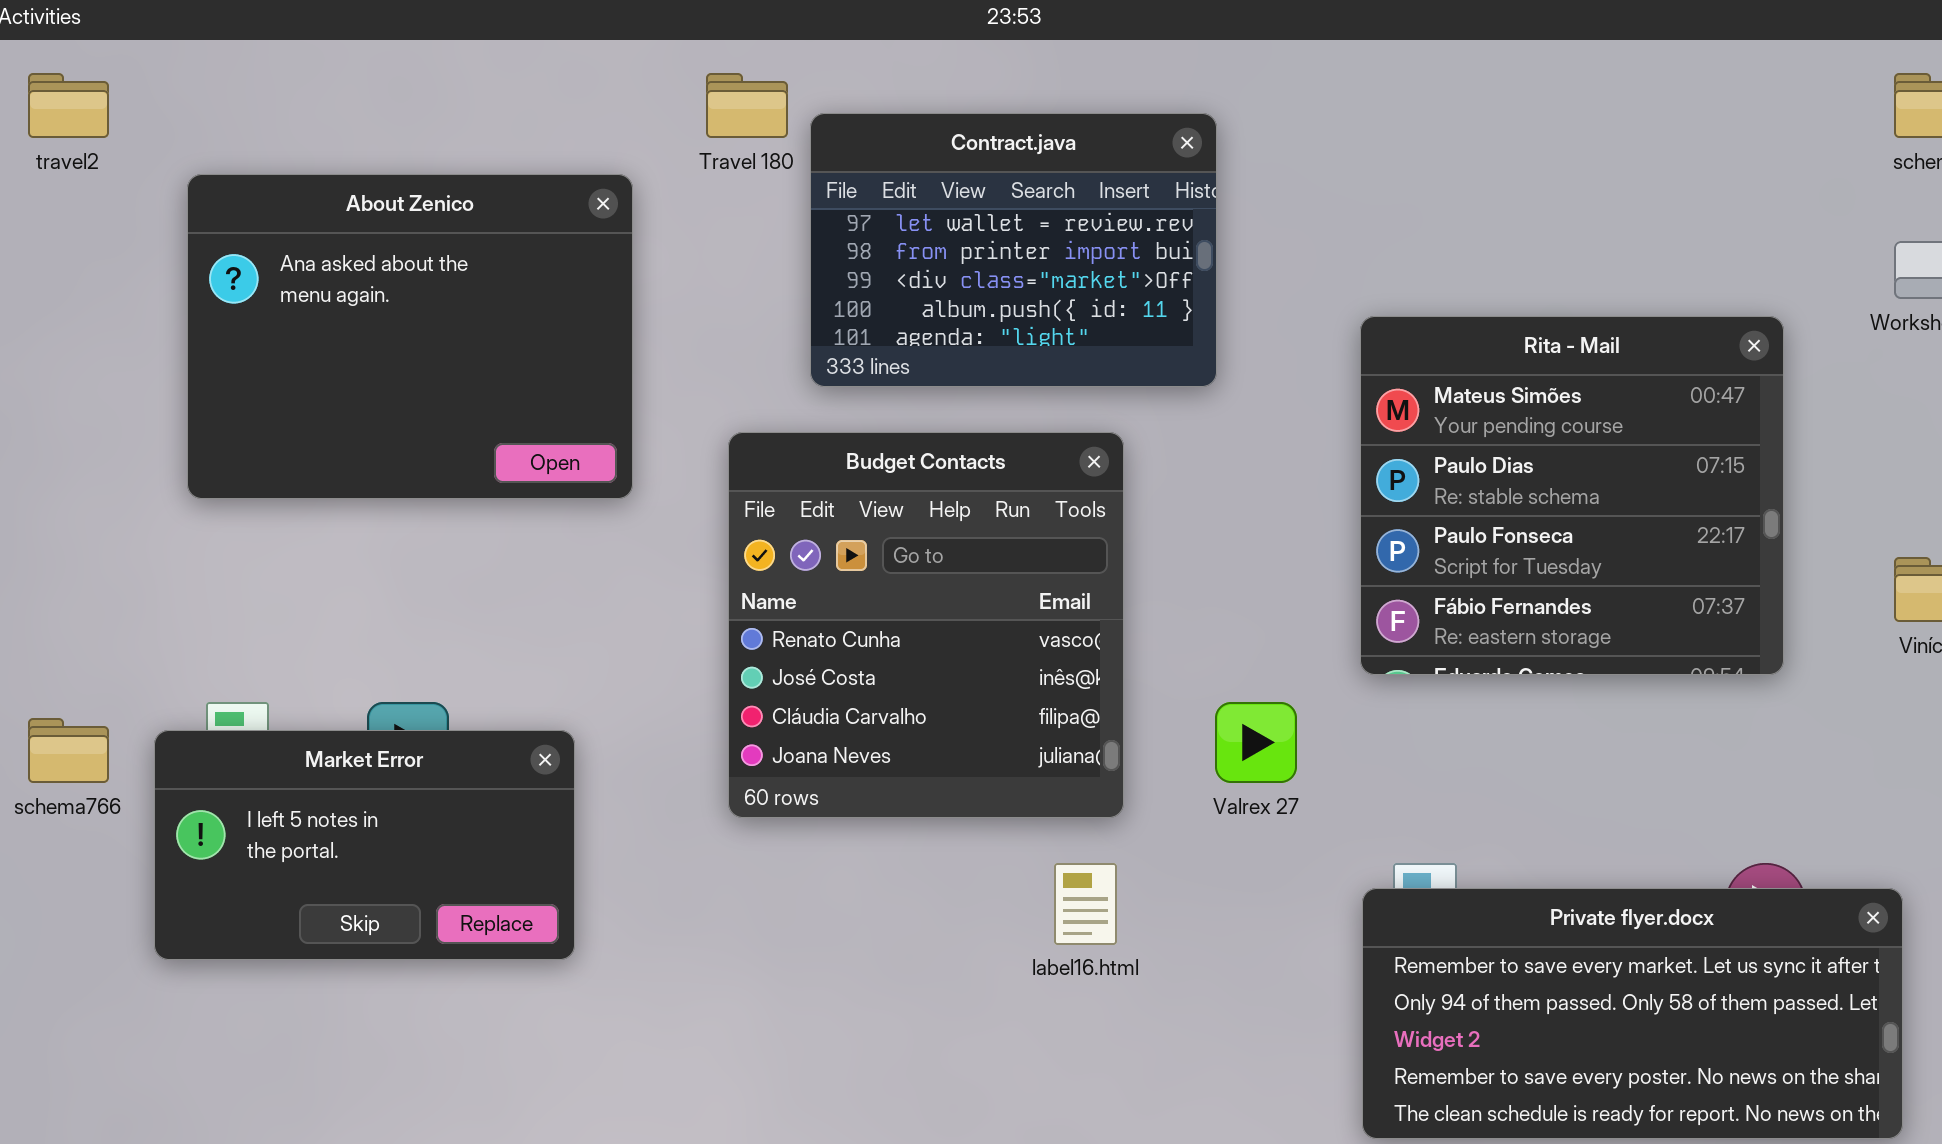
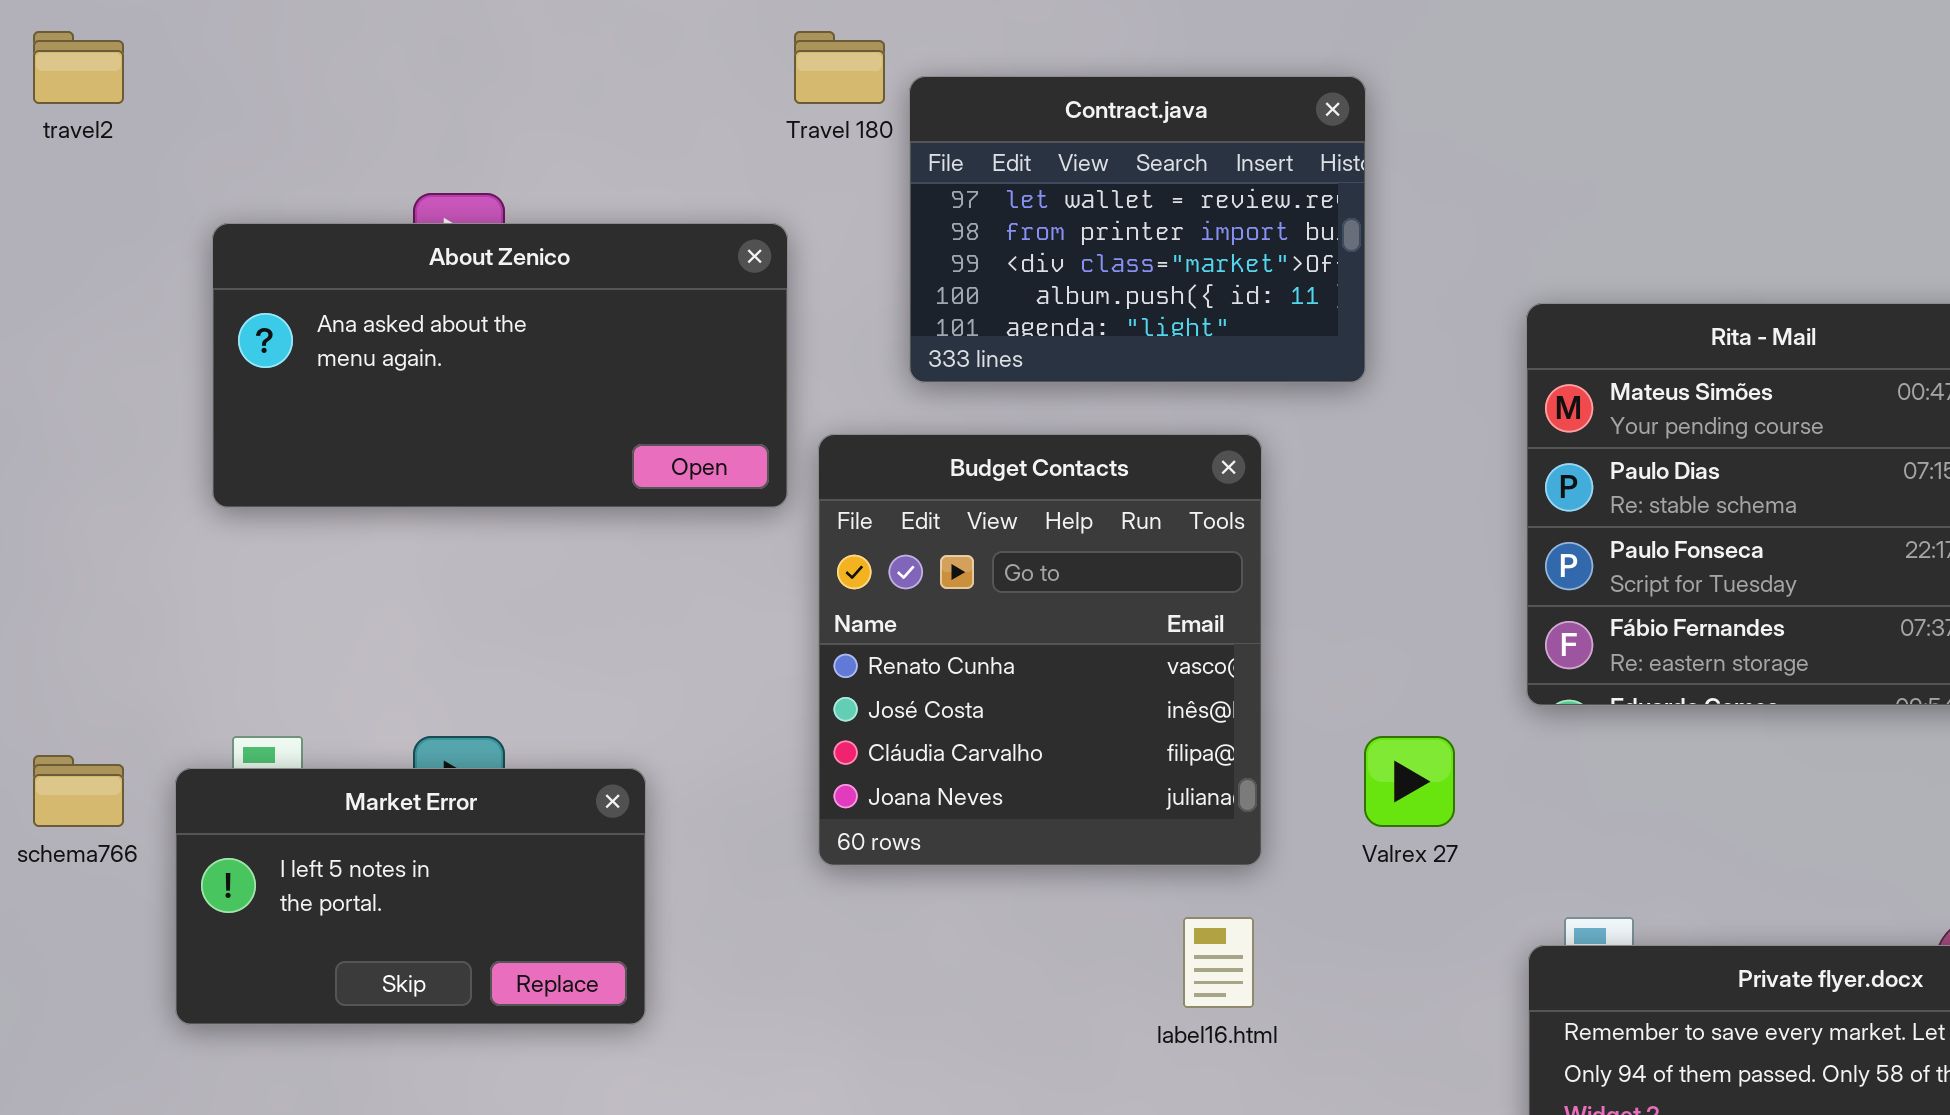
About Zenico: [187,174,633,499] -> [212,223,788,508], resized

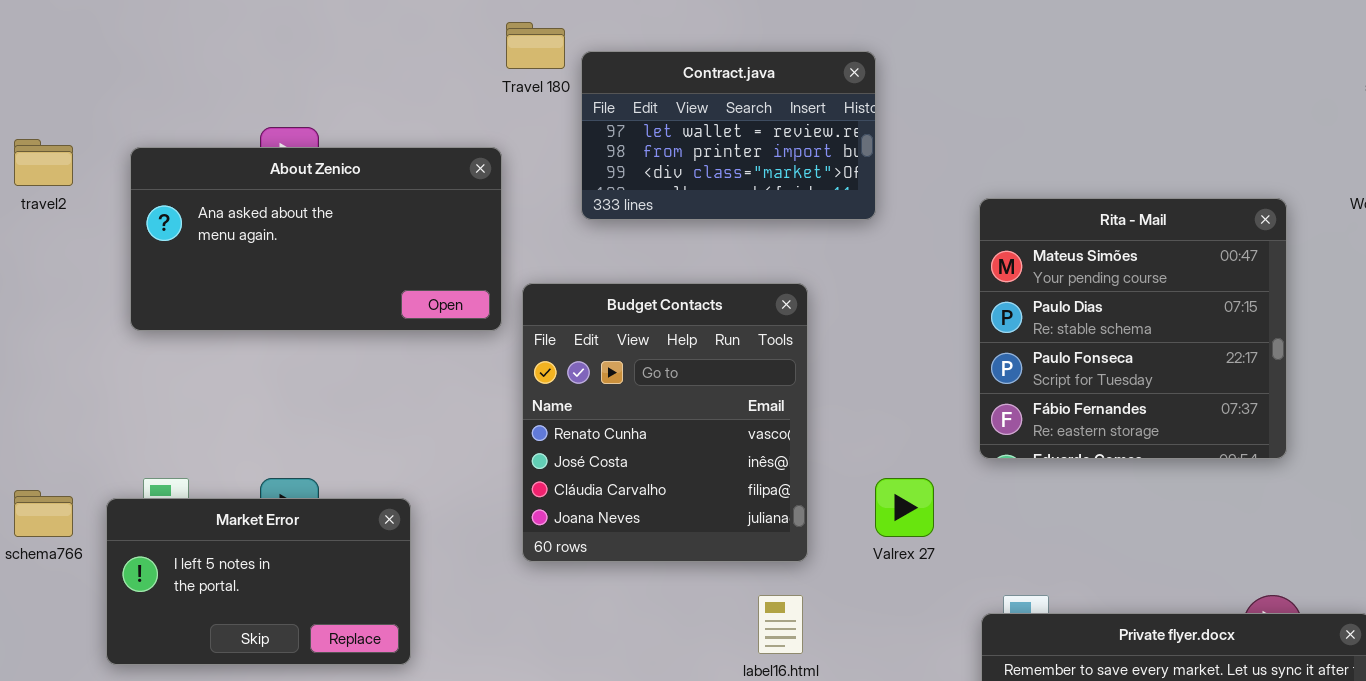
travel2: [33,31,124,104] -> [14,139,73,186], moved
Contract.java: [909,76,1366,383] -> [581,51,876,220], resized

